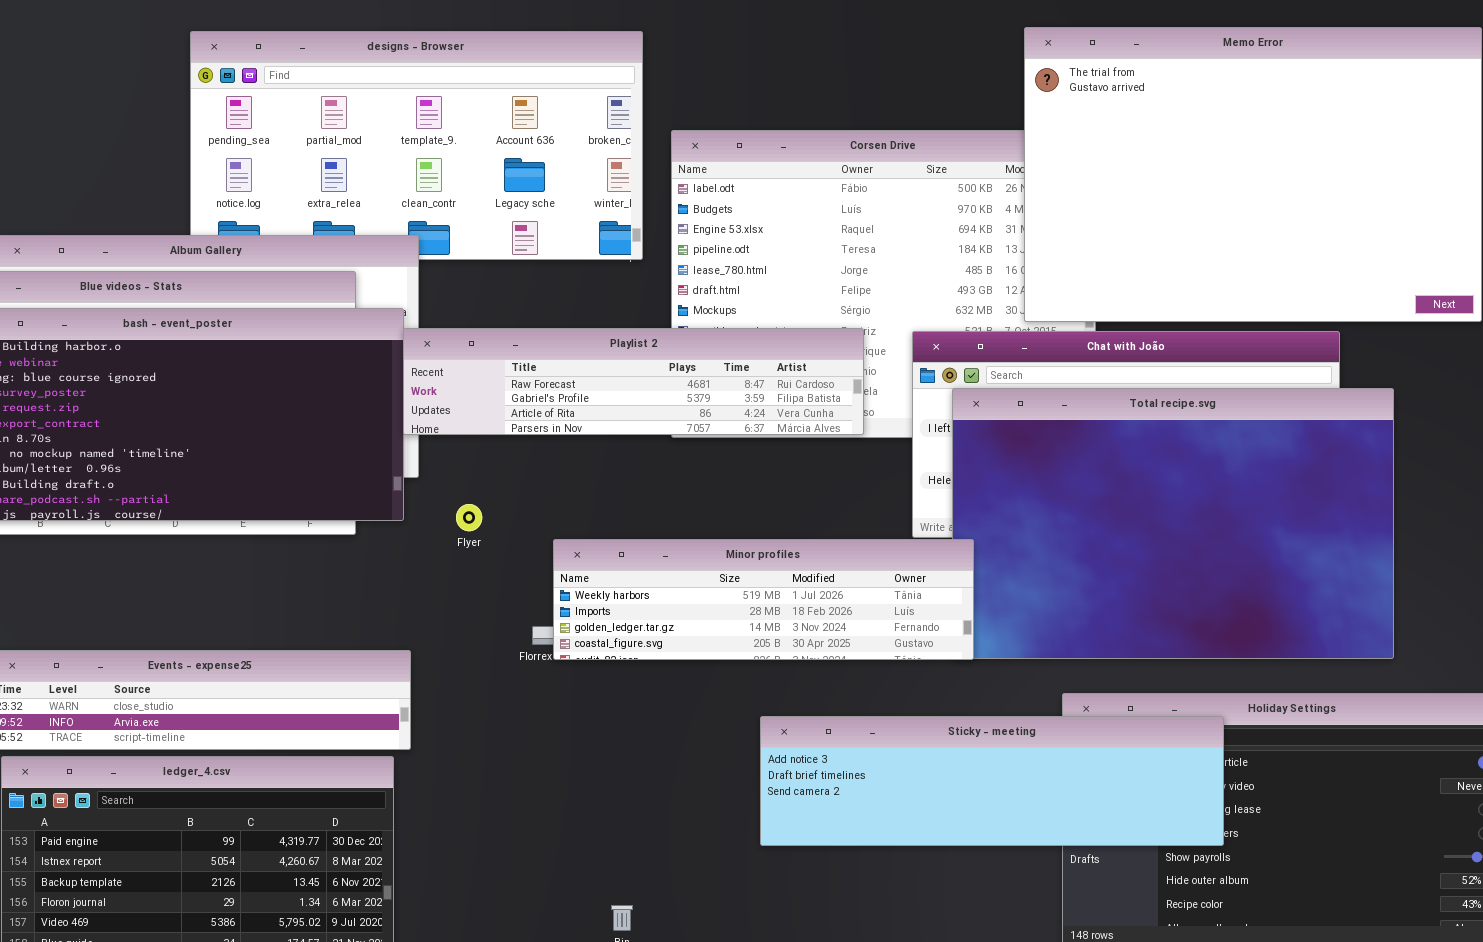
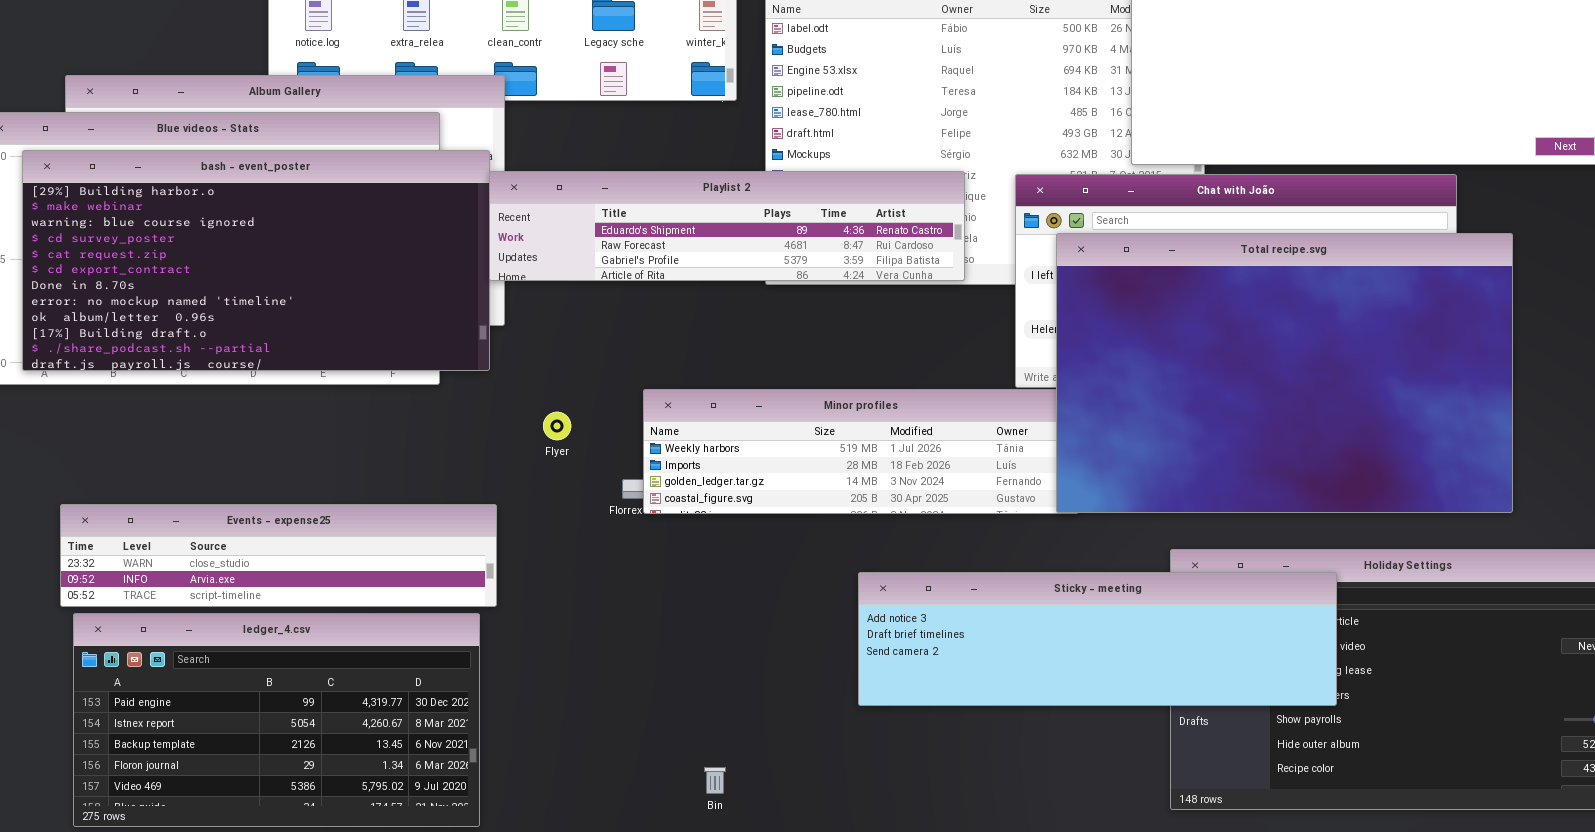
Playlist 2: [403,328,864,435] -> [489,171,965,281], scrolled up 1 row
Total recipe.svg: [952,388,1394,659] -> [1056,233,1513,513], raised
Flyer: [456,504,482,531] -> [543,412,571,440], moved

